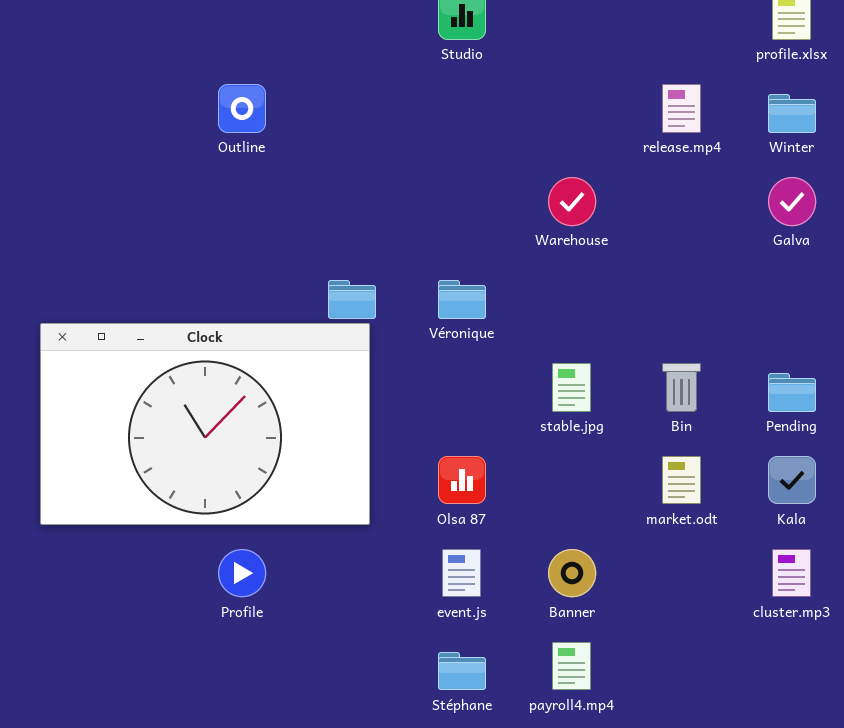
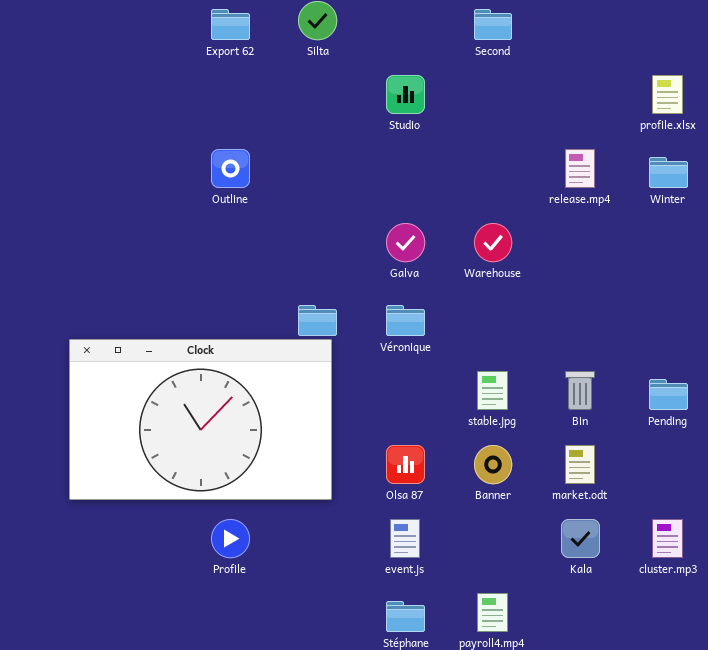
Galva: [768,177,816,226] -> [386,223,425,262], moved
Kala: [768,456,816,504] -> [561,519,600,558], moved
Banner: [548,549,596,597] -> [474,445,512,484], moved

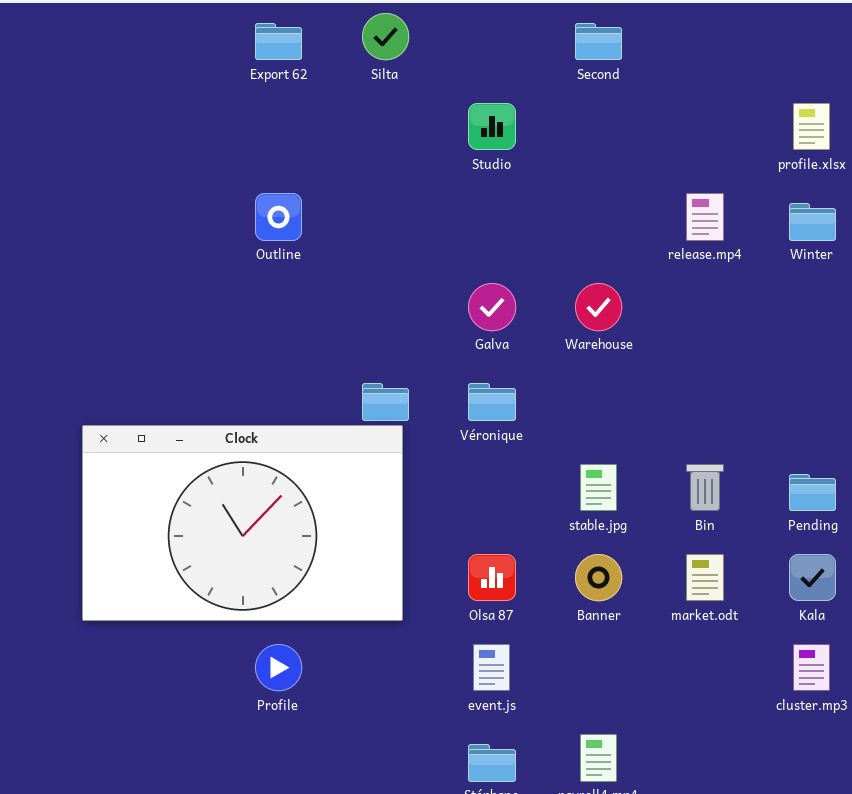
Kala: [561,519,600,558] -> [789,554,836,601], moved

